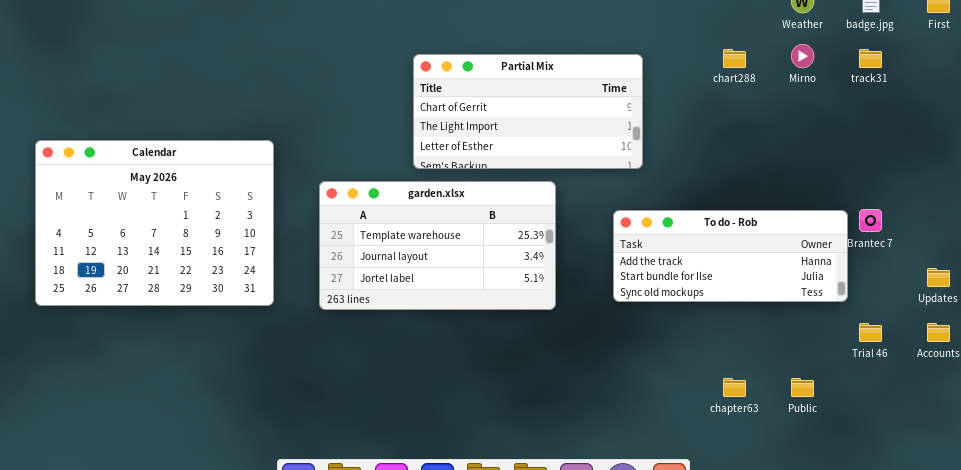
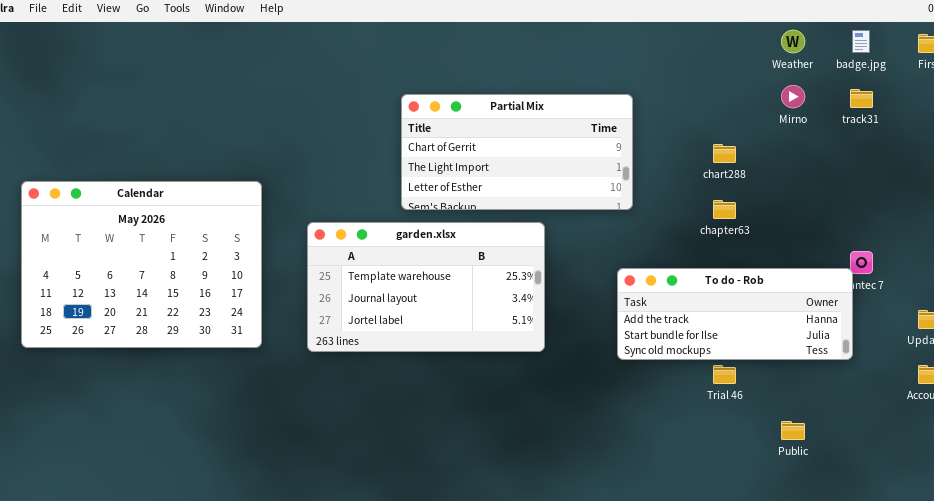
chart288: [723,49,746,68] -> [713,144,736,163], moved
To do - Rob: [613,210,848,302] -> [617,268,853,360], moved
Trial 46: [859,323,882,342] -> [713,365,736,384], moved
chapter63: [723,378,746,397] -> [713,200,736,219], moved

